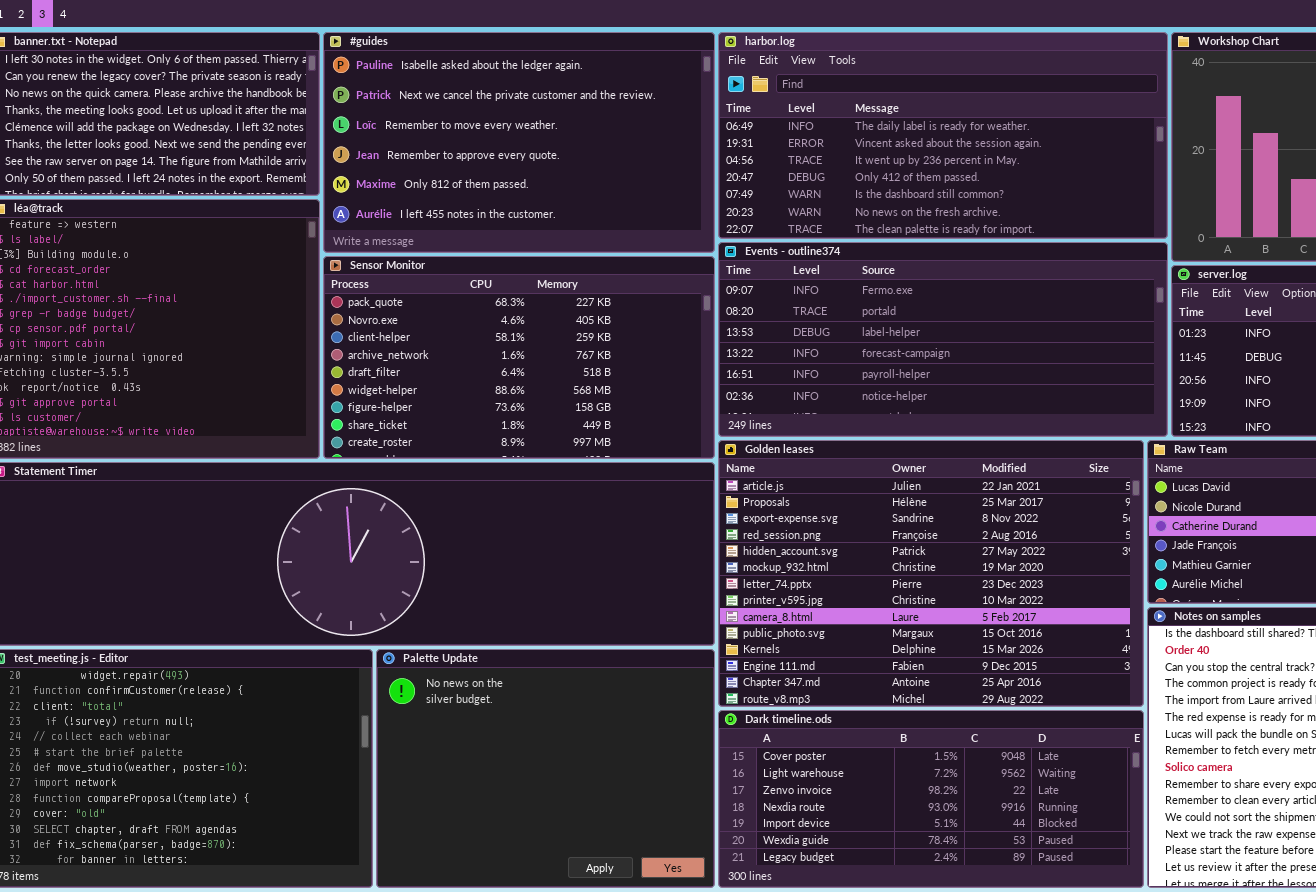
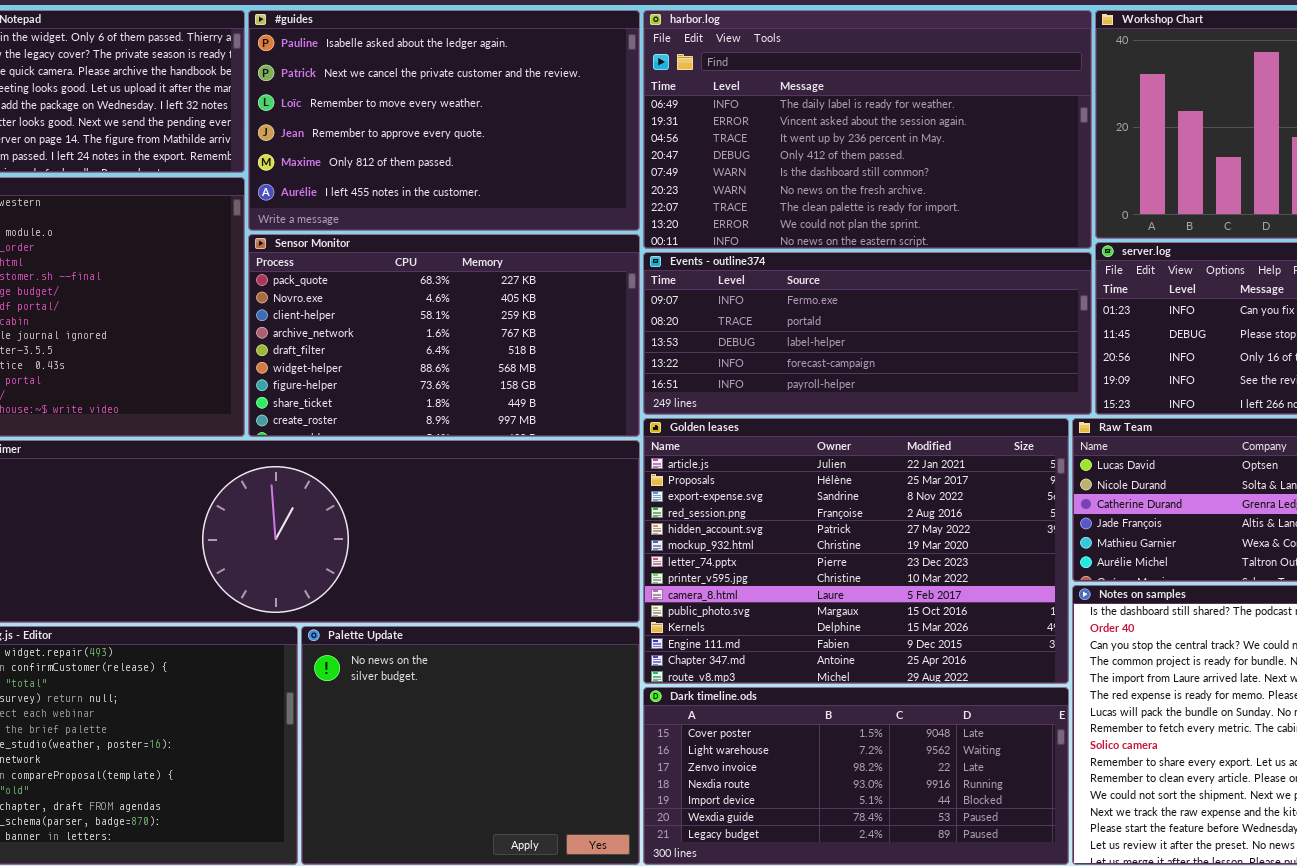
harbor.log: [718,32,1168,239] -> [643,10,1092,249], resized
Events - outline374: [718,242,1168,437] -> [643,252,1092,415], resized

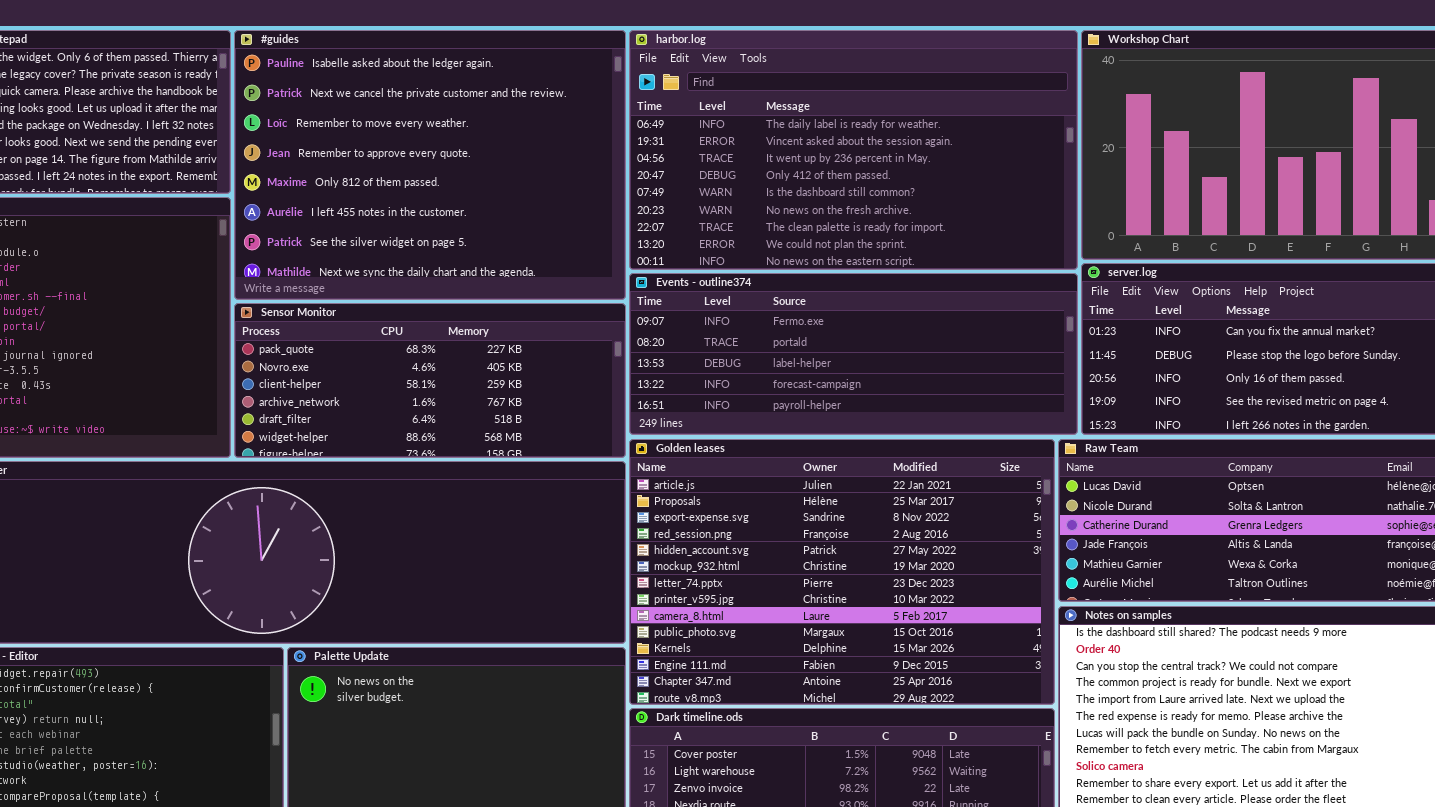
#guides: [248,10,640,231] -> [234,30,626,300], resized
Sensor Monitor: [248,234,640,437] -> [234,303,626,458], resized

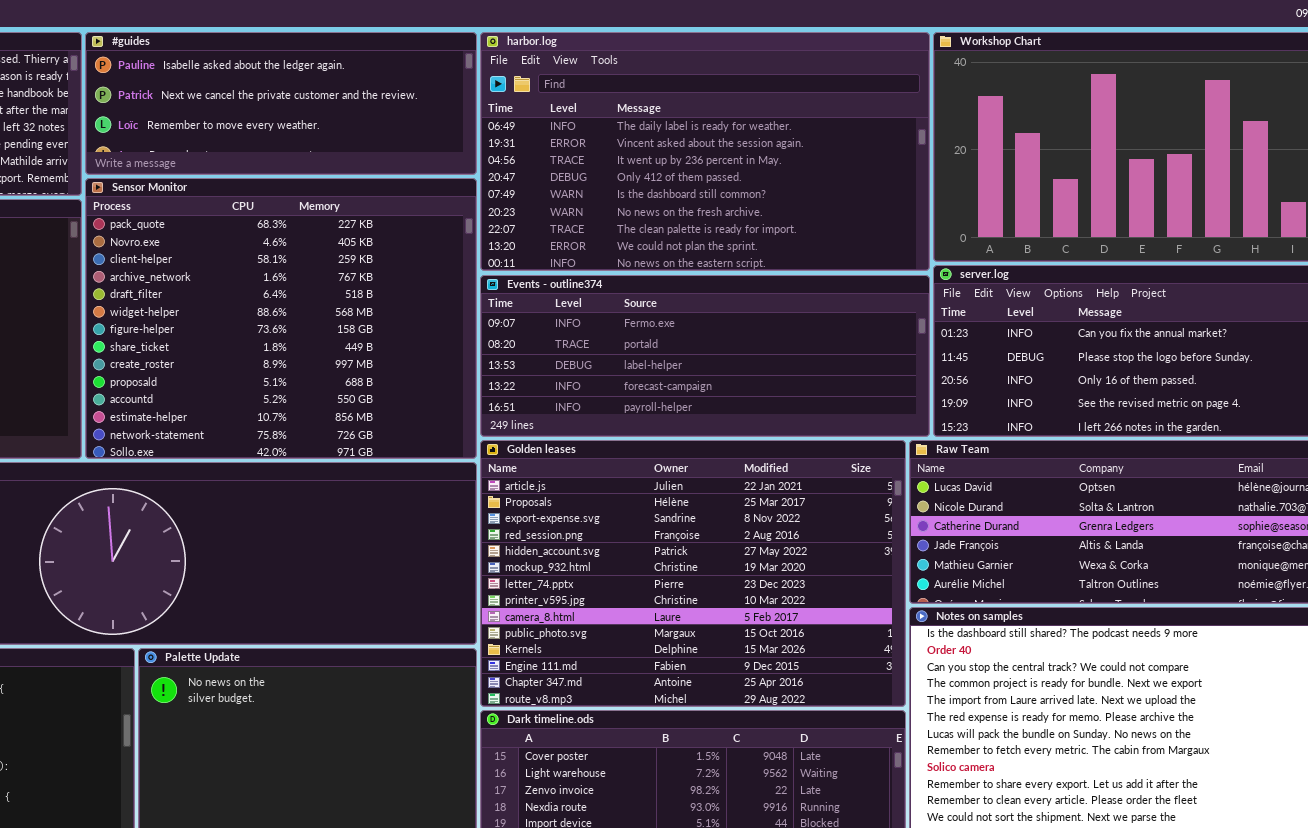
#guides: [234,30,626,300] -> [85,32,477,175], resized
Sensor Monitor: [234,303,626,458] -> [85,178,477,459], resized

